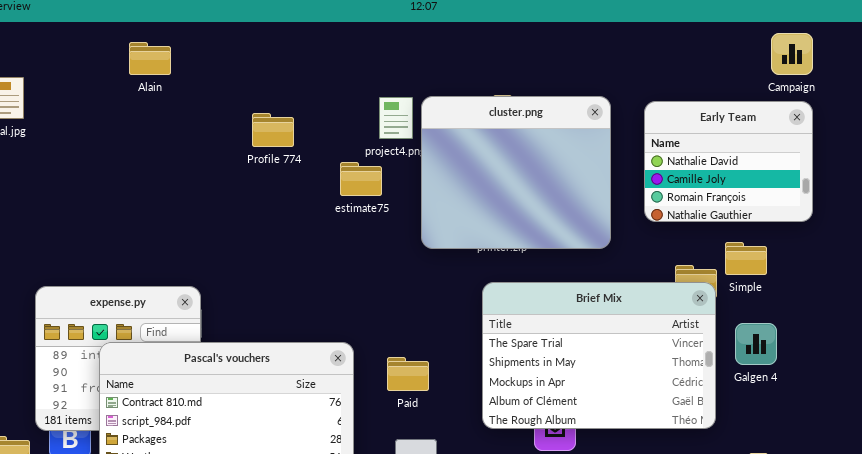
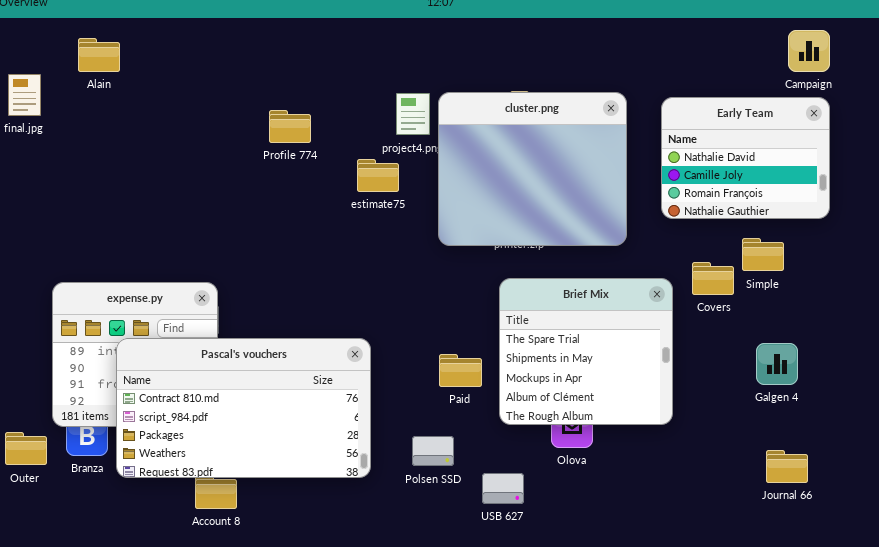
Alain: [129,42,171,75] -> [78,38,120,72], moved
Brief Mix: [482,282,716,429] -> [499,278,673,425], resized
Galgen 4: [735,323,777,365] -> [756,343,798,385], moved
Paid: [387,357,429,391] -> [439,354,482,387], moved

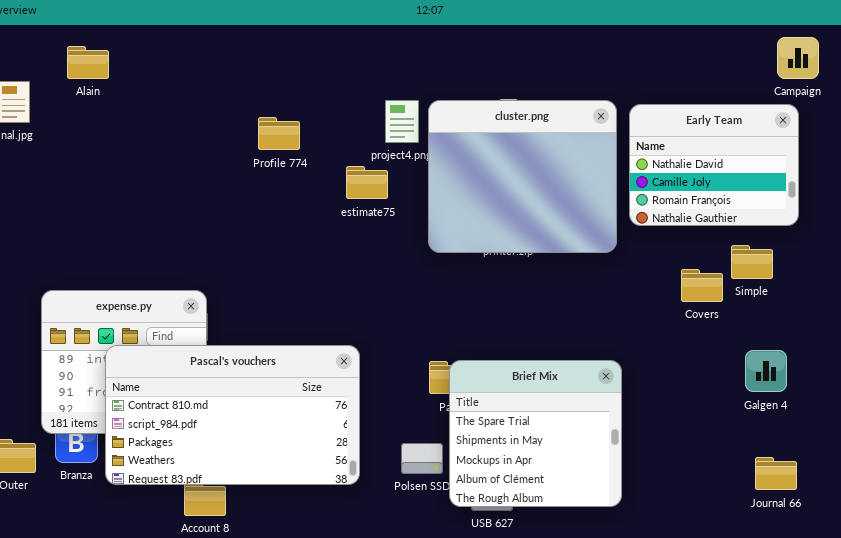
Early Team: [661,97,830,219] -> [629,104,799,226], moved
Brief Mix: [499,278,673,425] -> [449,360,622,507], moved

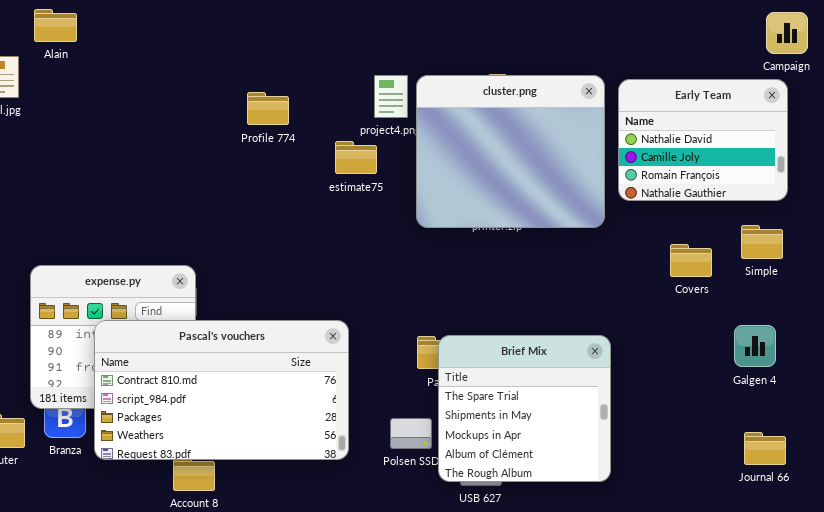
Alain: [67,46,109,79] -> [34,9,77,42], moved
Simple: [731,245,773,279] -> [741,225,783,259], moved

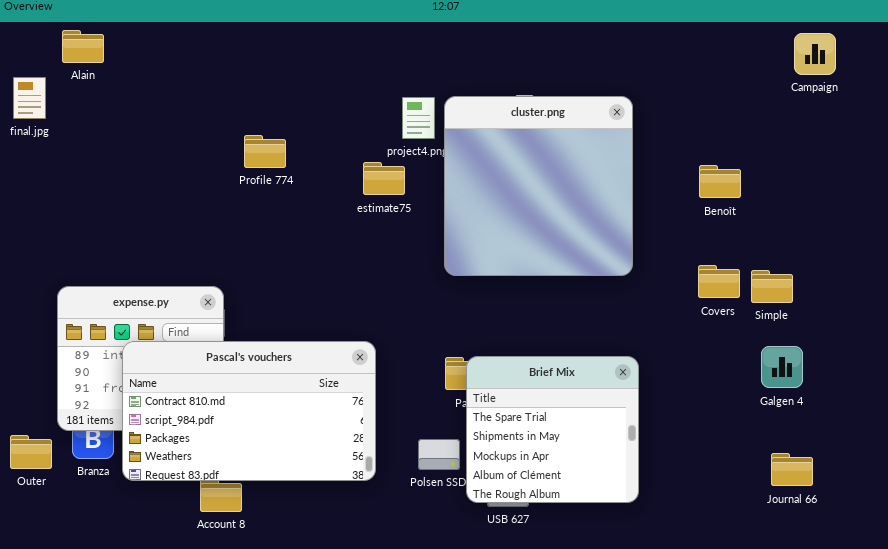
cluster.png: [416,75,605,228] -> [444,96,633,276], resized
Early Team: [618,79,788,201] -> none, closed
Profile 774: [247,92,289,125] -> [244,135,286,168], moved
Simple: [741,225,783,259] -> [751,270,793,303], moved

